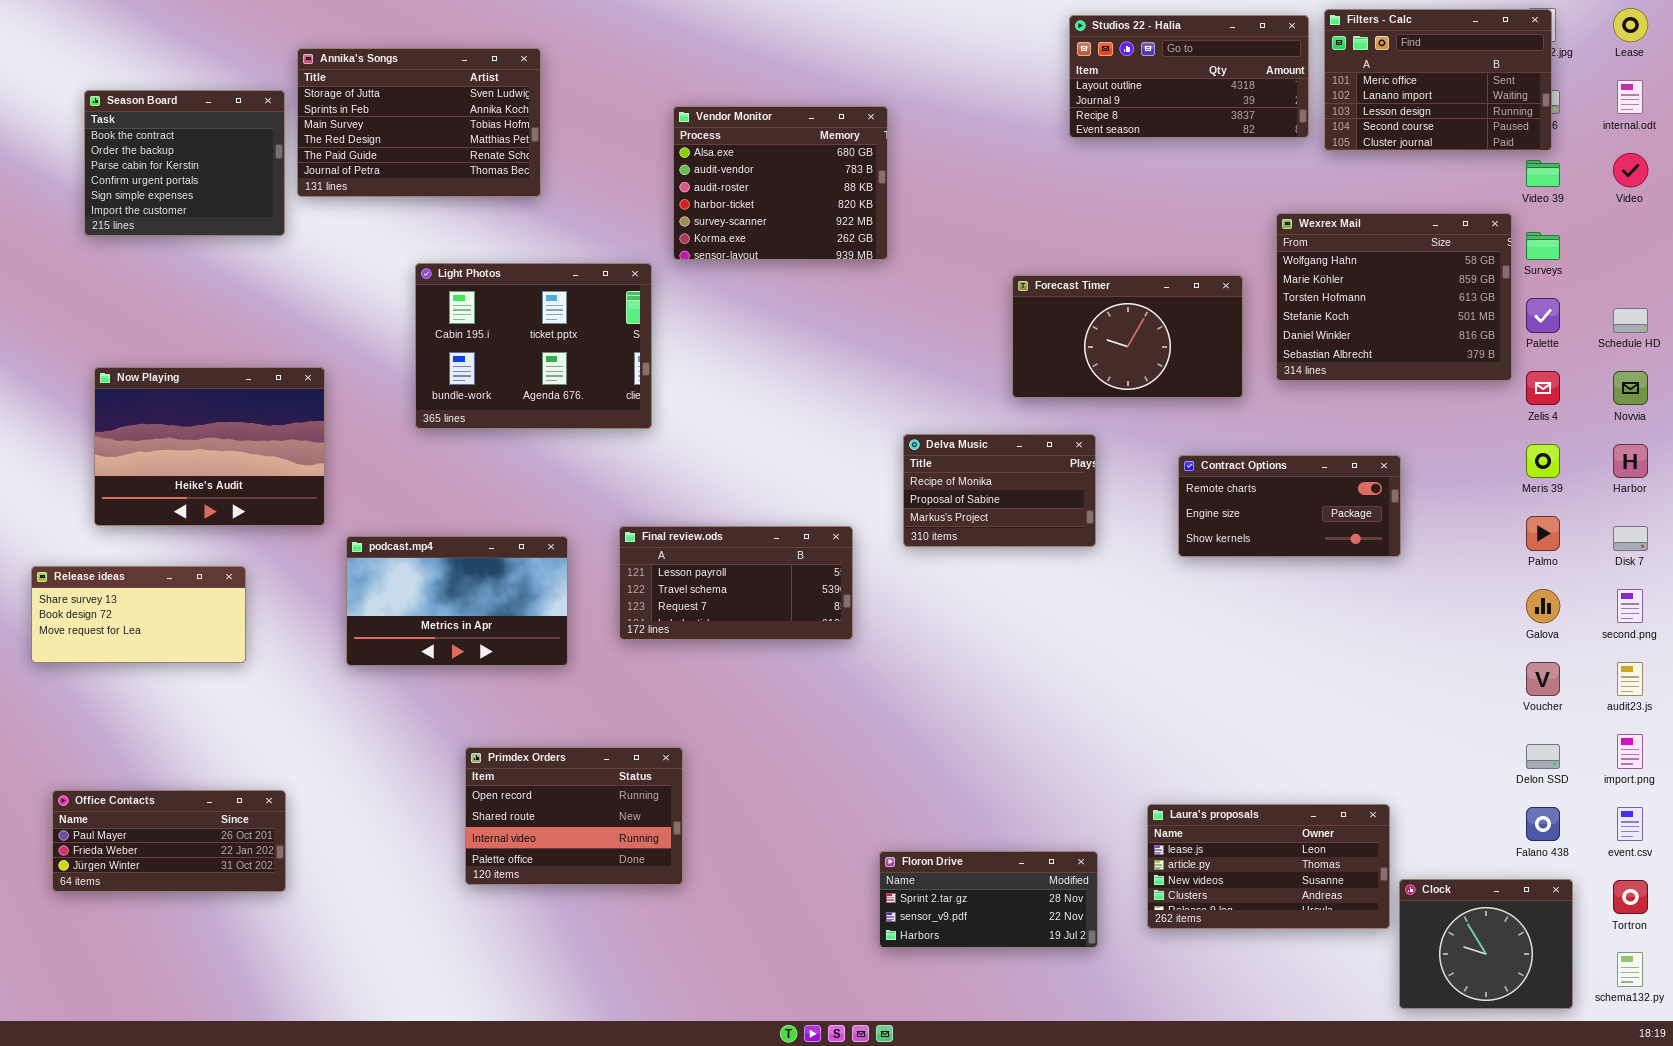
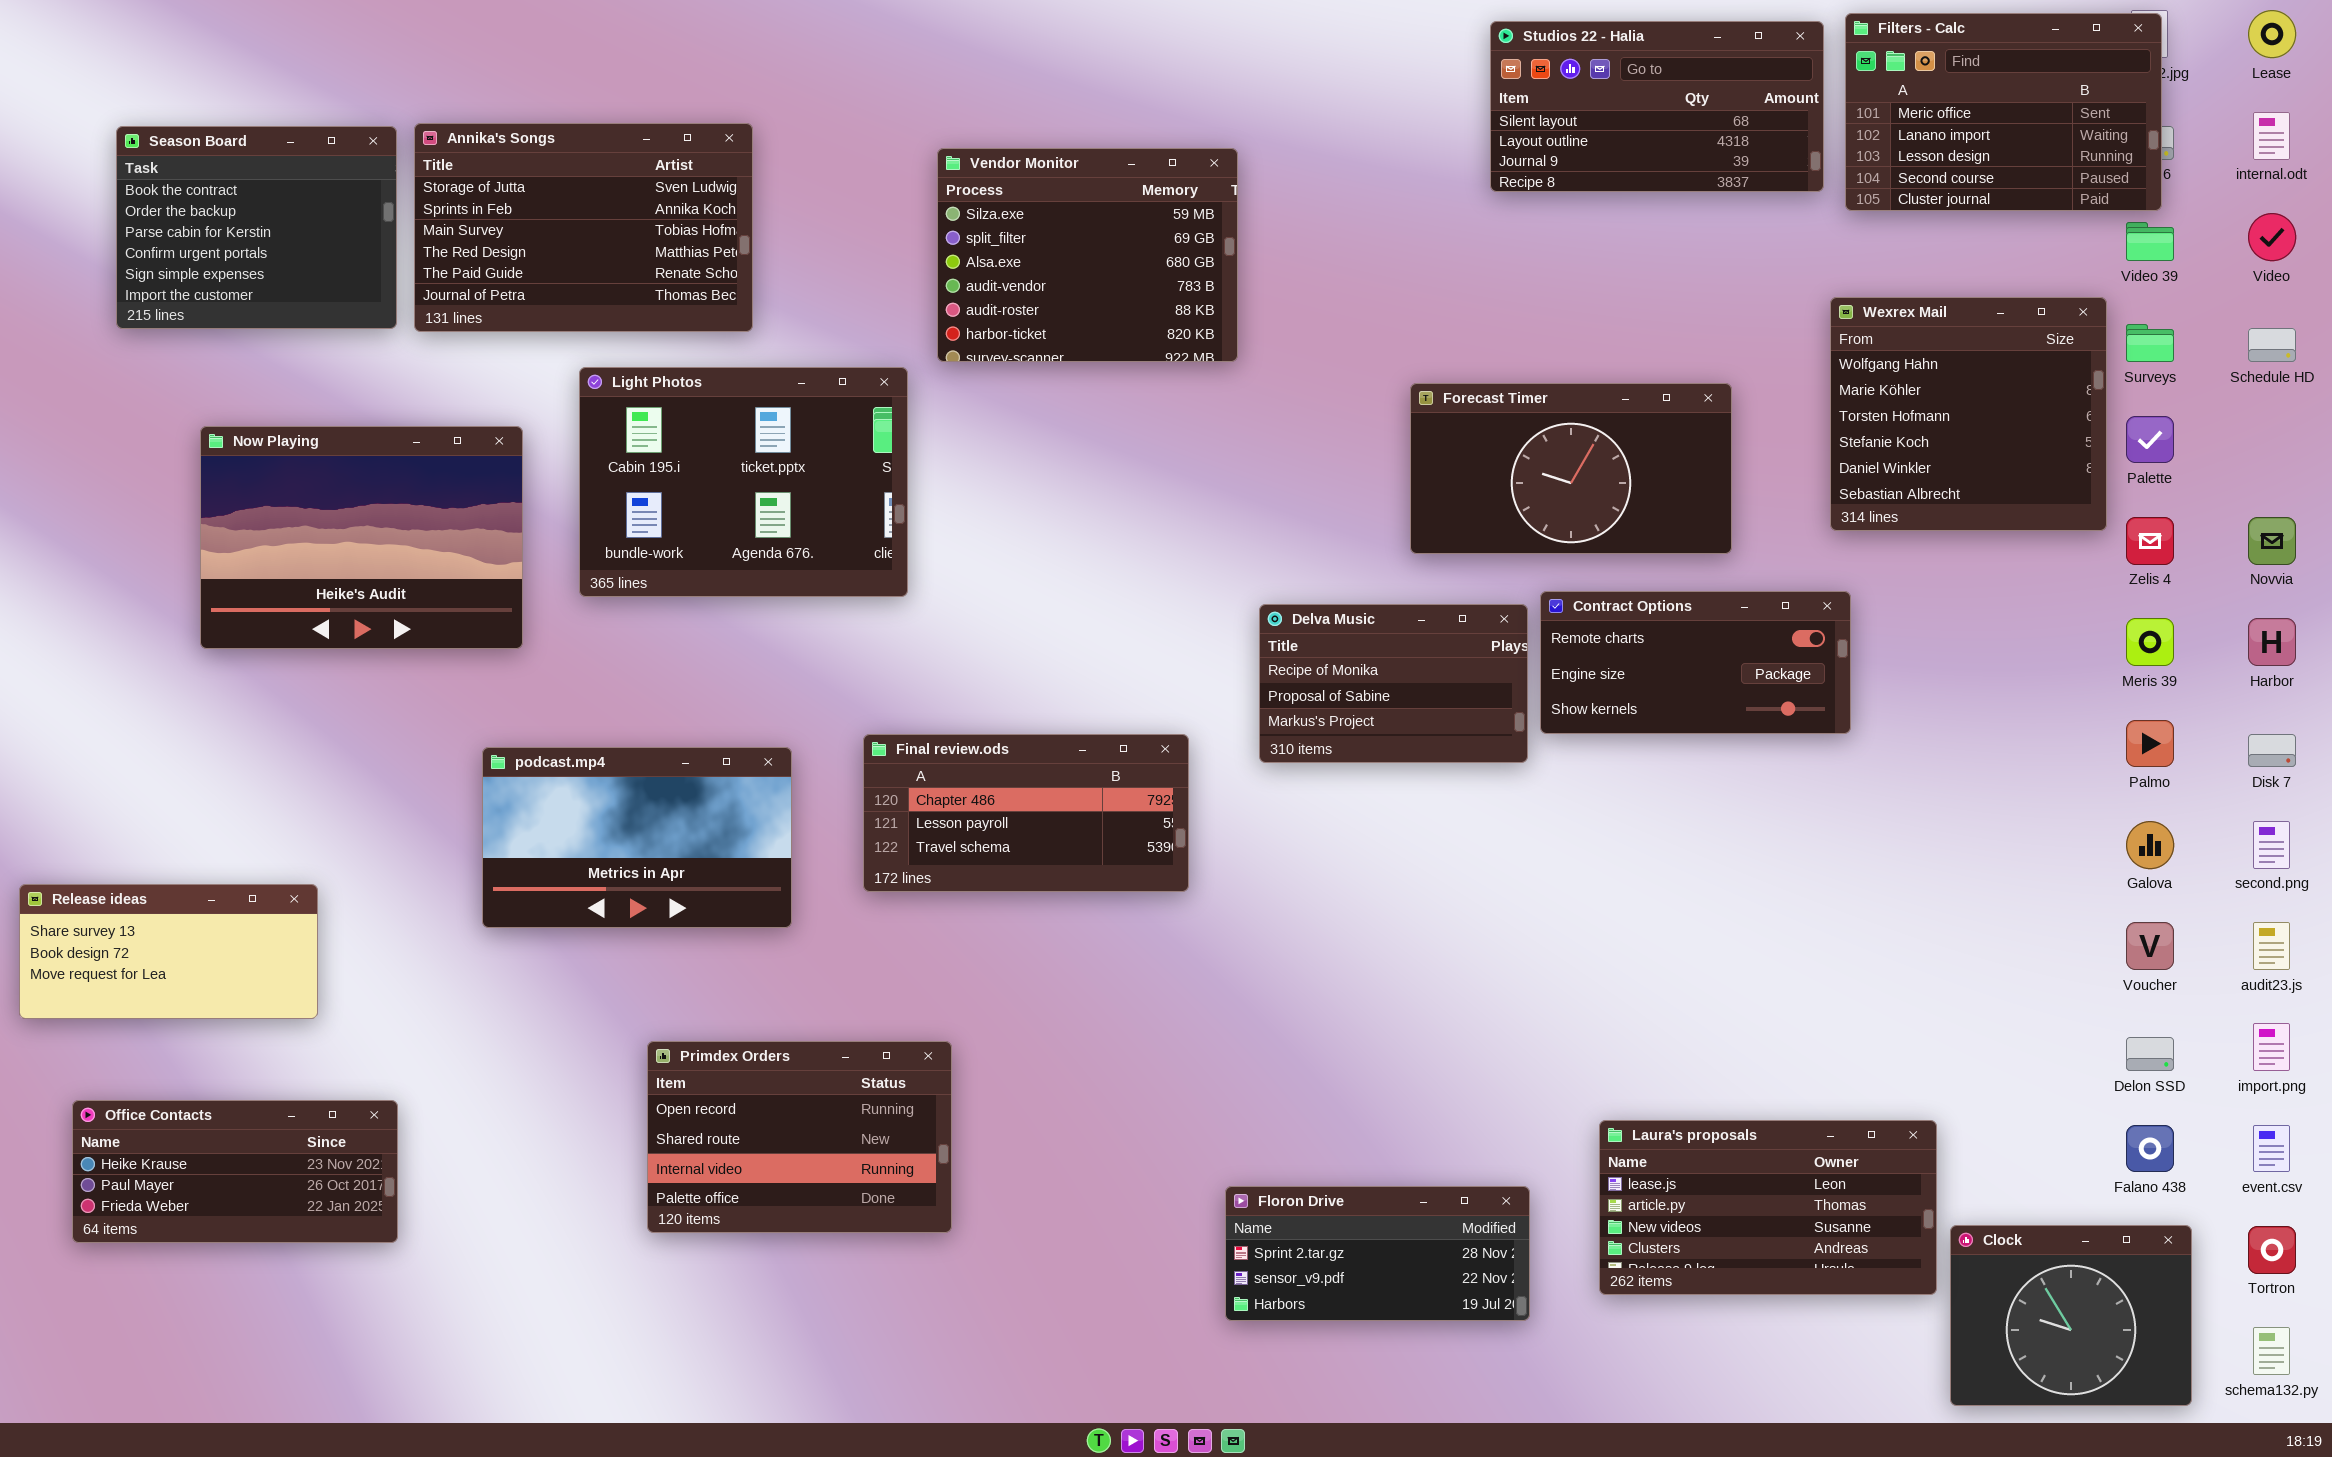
Studios 22 - Halia: [1069,15,1309,138] -> [1490,21,1824,192], scrolled up 1 row
Annika's Songs: [297,48,541,197] -> [414,123,753,332], moved
Vendor Monitor: [673,106,888,260] -> [937,148,1238,362], scrolled up 2 rows
Wexrex Mail: [1276,213,1512,381] -> [1830,297,2107,531], resized
Schedule HD: [1613,308,1648,333] -> [2248,328,2296,362], moved
Now Playing: [94,367,325,526] -> [200,426,523,649], moved
Contract Options: [1178,455,1401,557] -> [1540,591,1851,734], moved
Final review.ods: [619,526,853,640] -> [863,734,1189,892], scrolled up 1 row
Release ideas: [31,566,246,663] -> [19,884,318,1019], moved
Office Contacts: [52,790,286,892] -> [72,1100,398,1243], scrolled up 1 row

